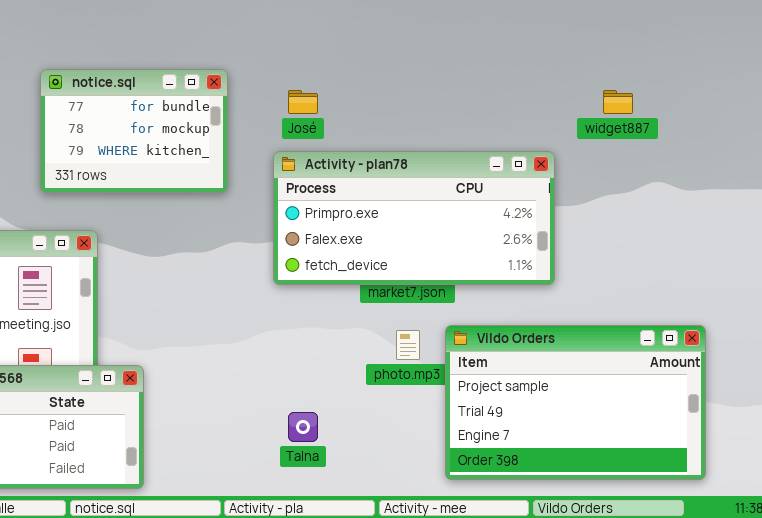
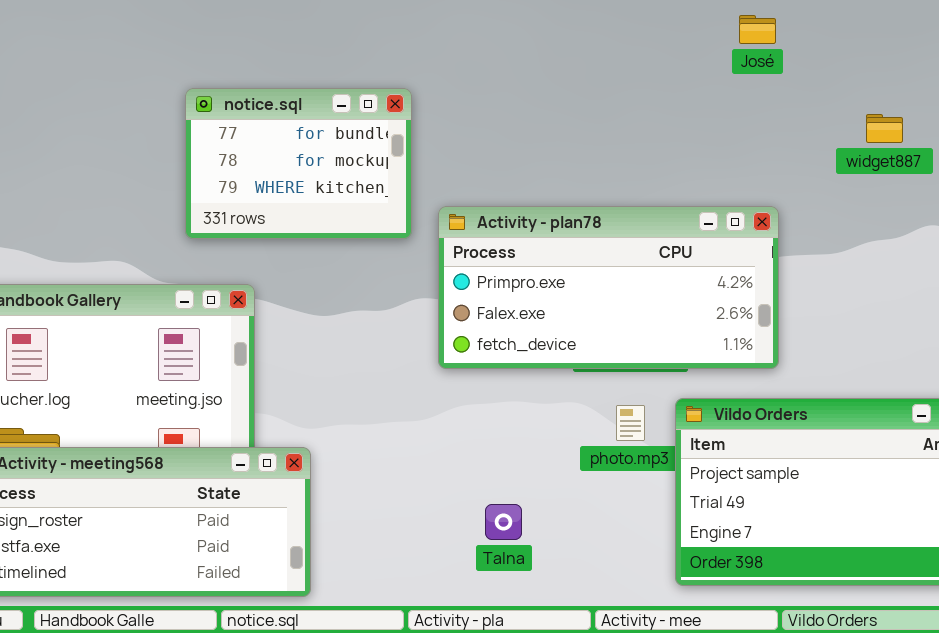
José: [288,90,318,114] -> [739,15,776,44], moved
Activity - plan78: [273,151,555,285] -> [438,206,779,369], moved

